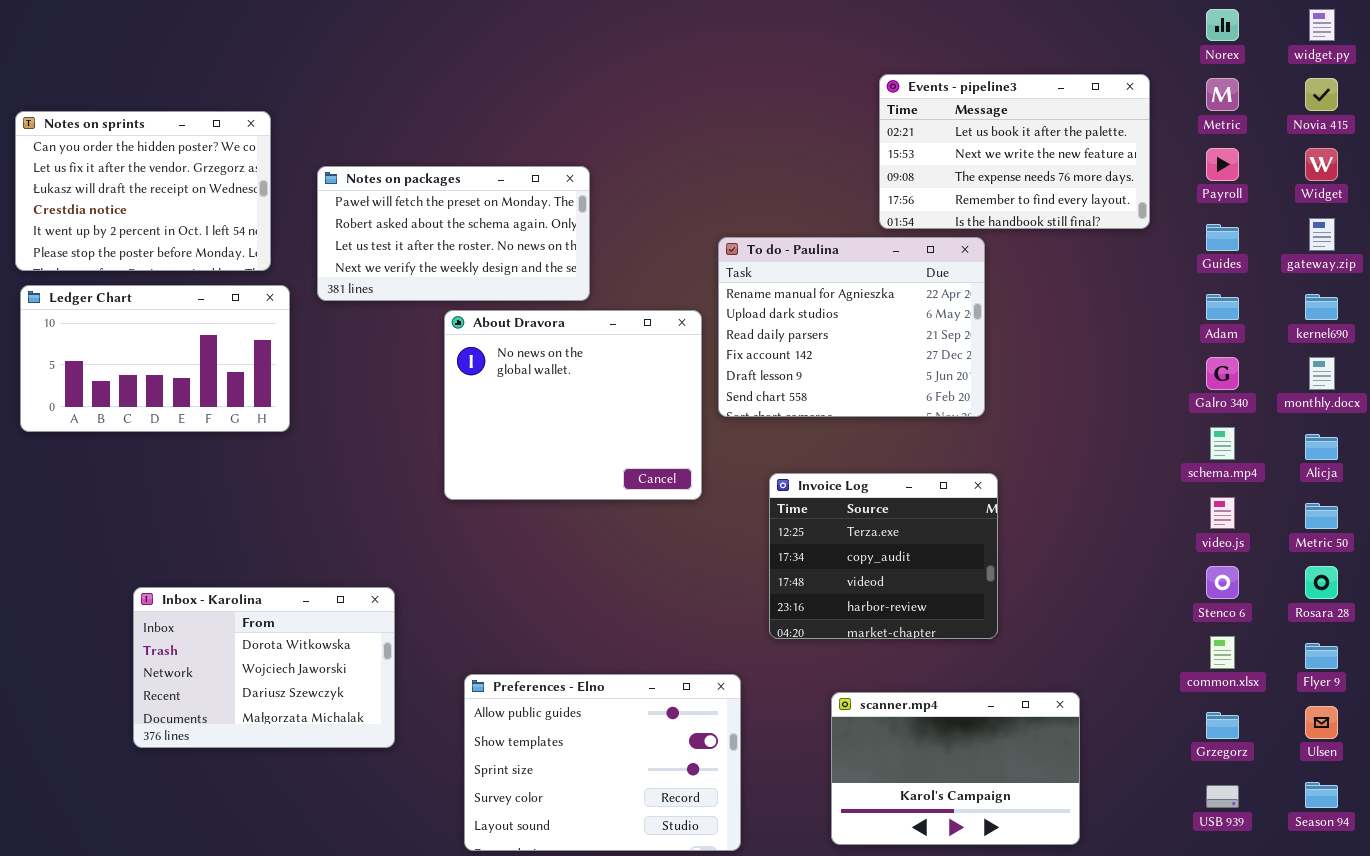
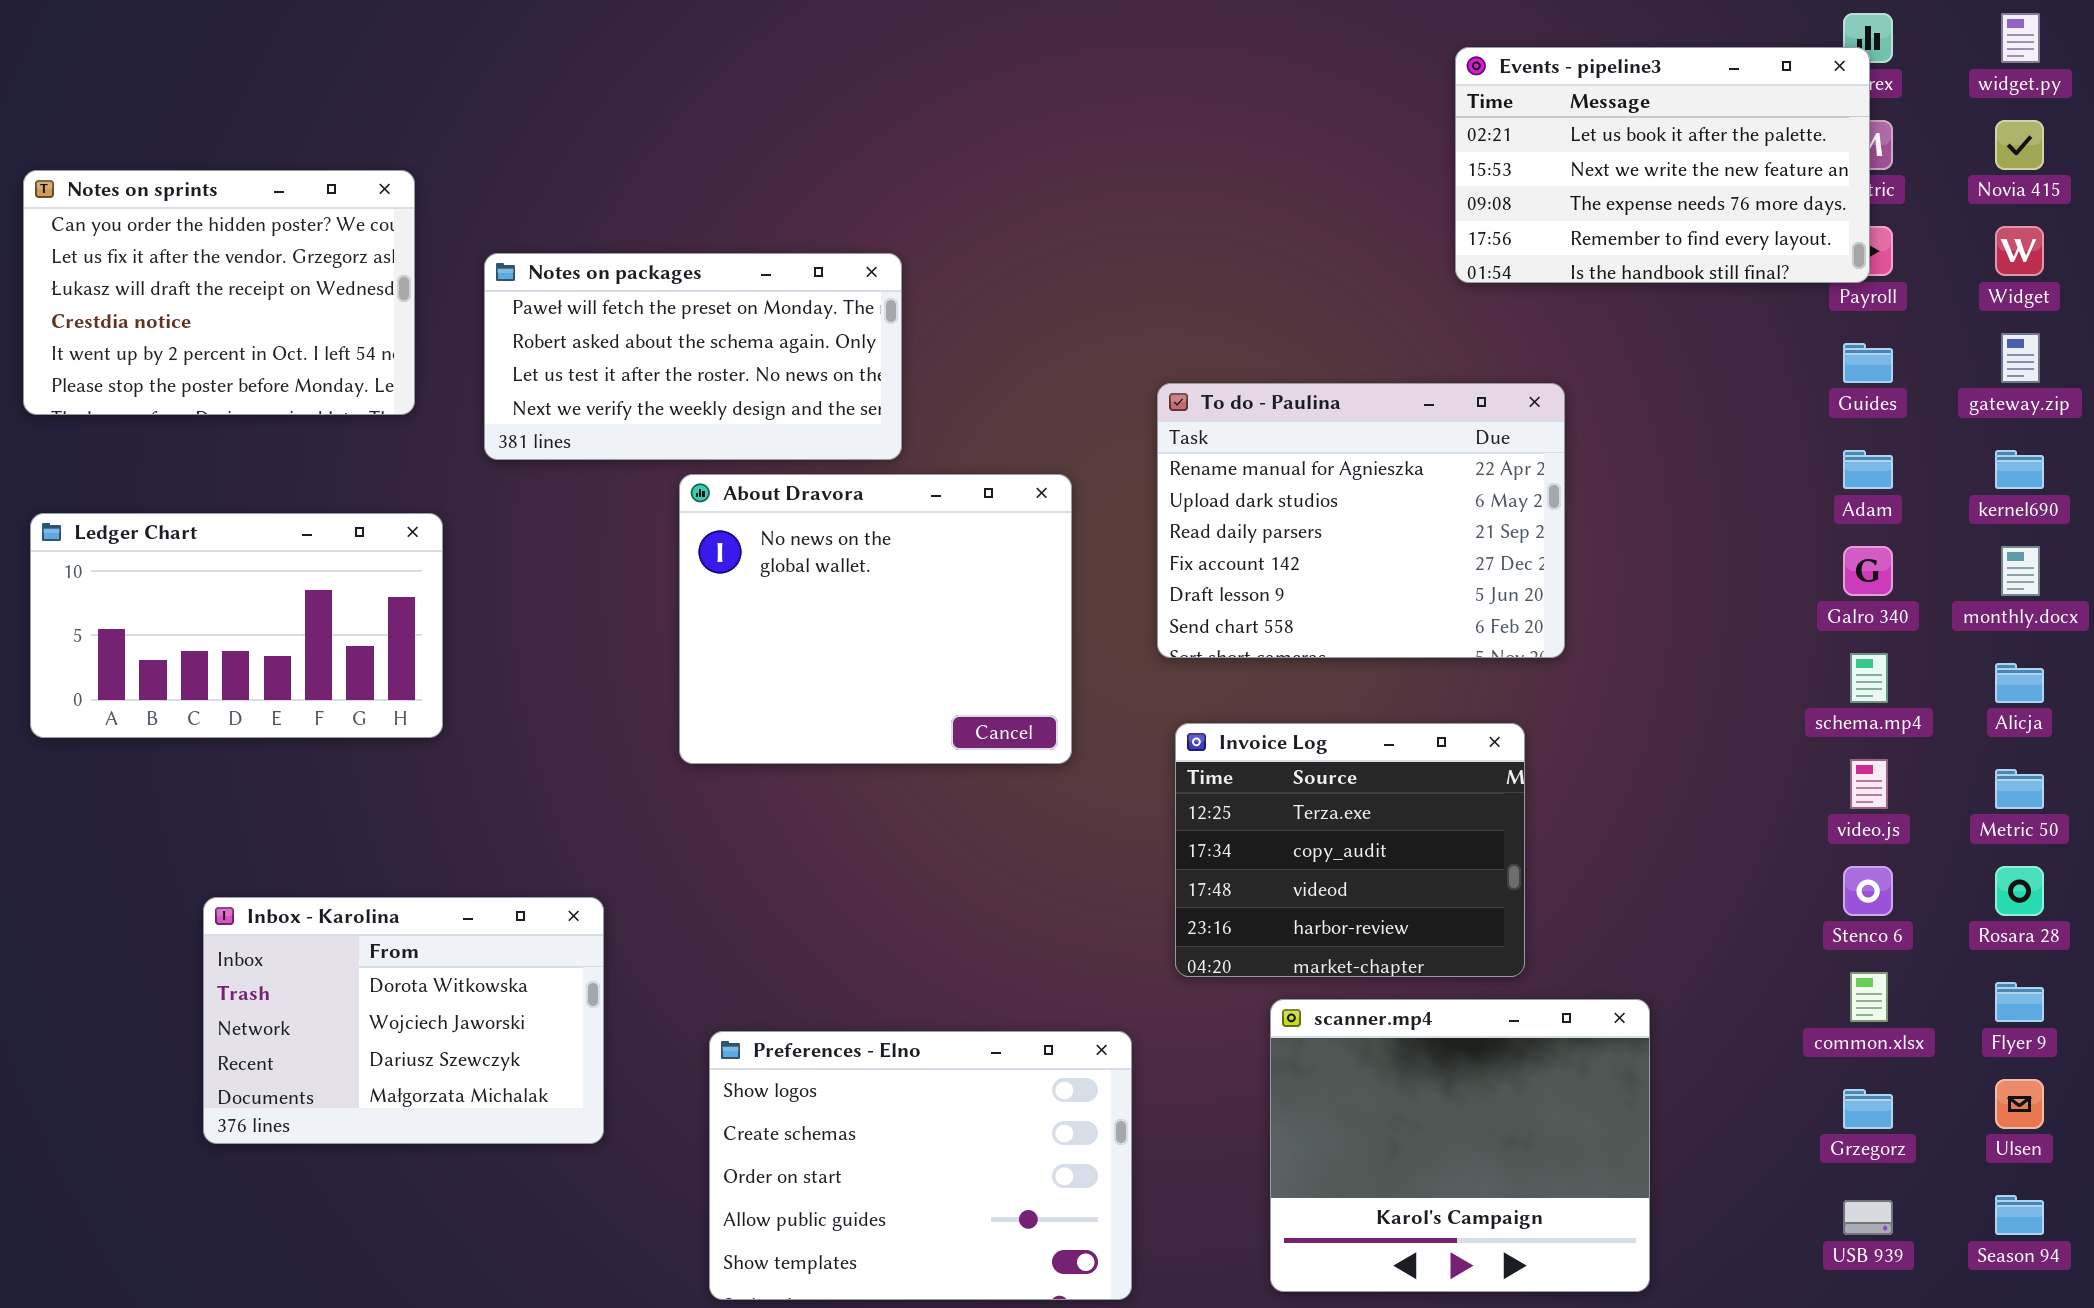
Events - pipeline3: [879,74,1150,229] -> [1455,47,1870,283], moved
To do - Paulina: [718,237,985,417] -> [1157,383,1565,658], moved
Ledger Chart: [20,285,290,432] -> [30,513,443,738], moved
Preferences - Elno: [464,674,741,851] -> [709,1031,1132,1300], scrolled up 3 rows
scanner.mp4: [831,692,1080,845] -> [1270,999,1650,1292], resized

